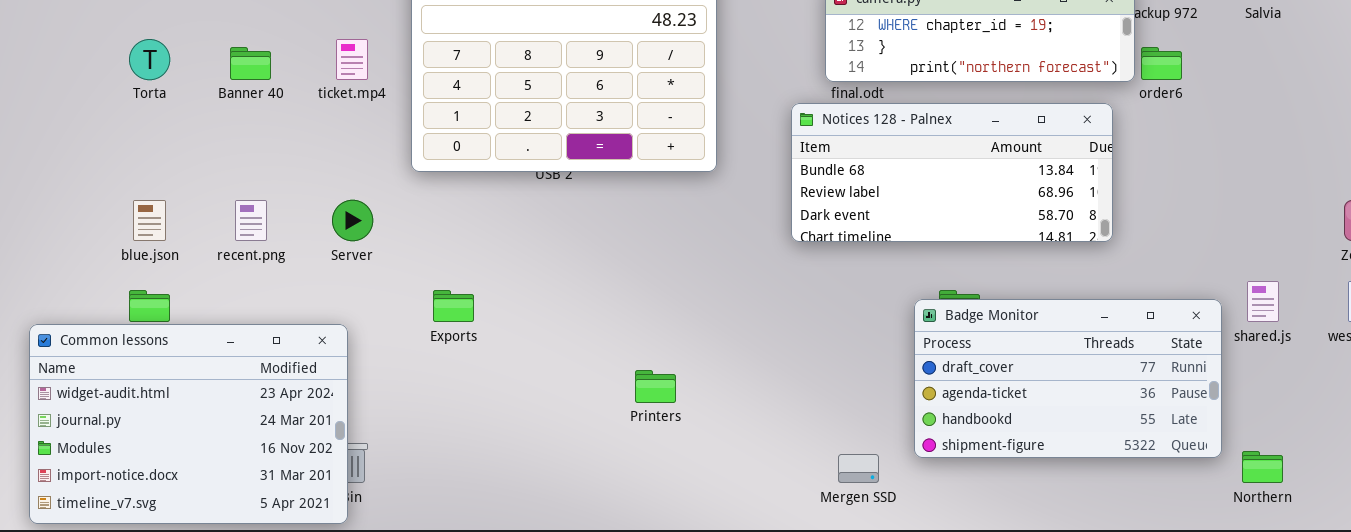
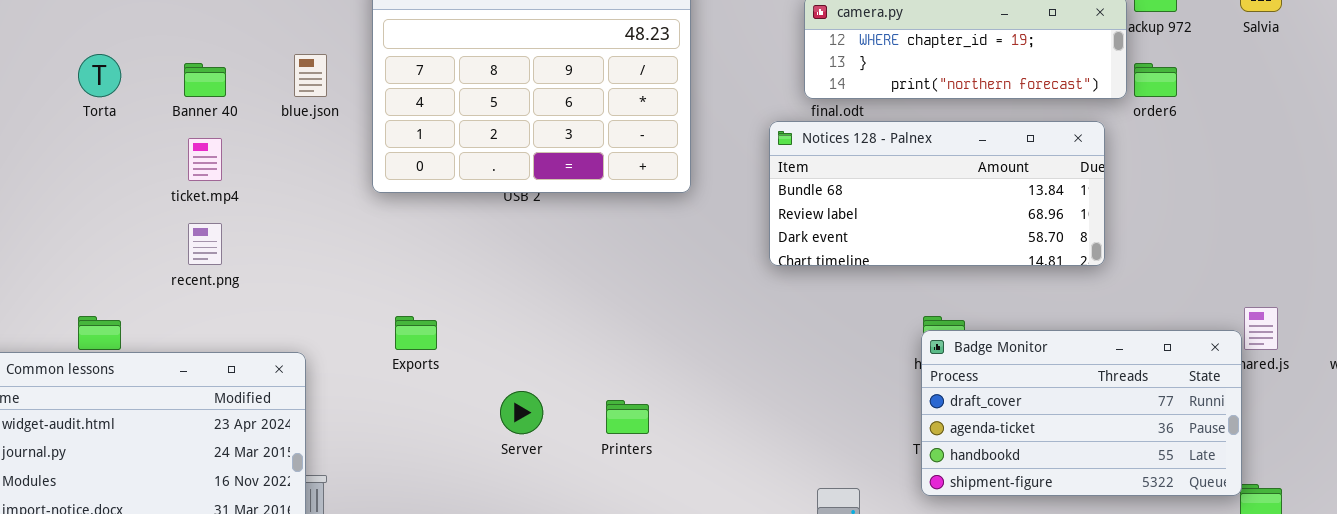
ticket.mp4: [336,39,368,80] -> [188,138,222,181], moved
blue.json: [133,200,166,241] -> [294,54,327,97], moved
Server: [332,200,373,241] -> [500,391,543,434], moved
Badge Monitor: [914,299,1222,458] -> [921,330,1242,496], moved

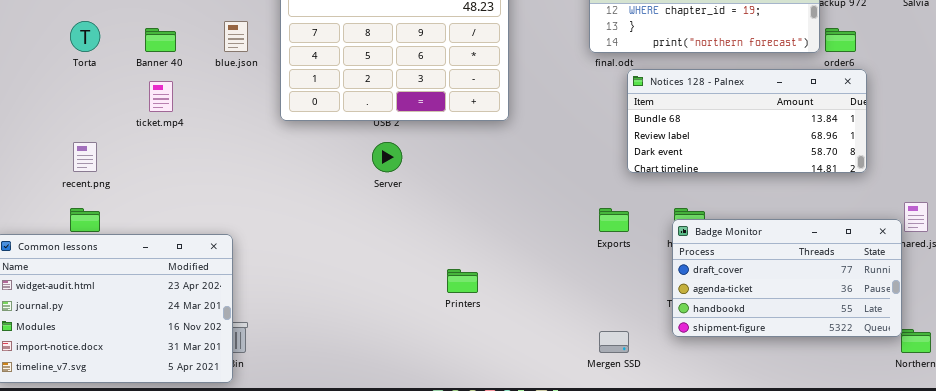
Notices 128 - Palnex: [769,121,1105,266] -> [627,69,867,173], moved
recent.png: [188,223,222,265] -> [73,142,97,172], moved
Exports: [395,316,437,350] -> [599,208,629,232], moved
Server: [500,391,543,434] -> [372,142,402,172], moved

